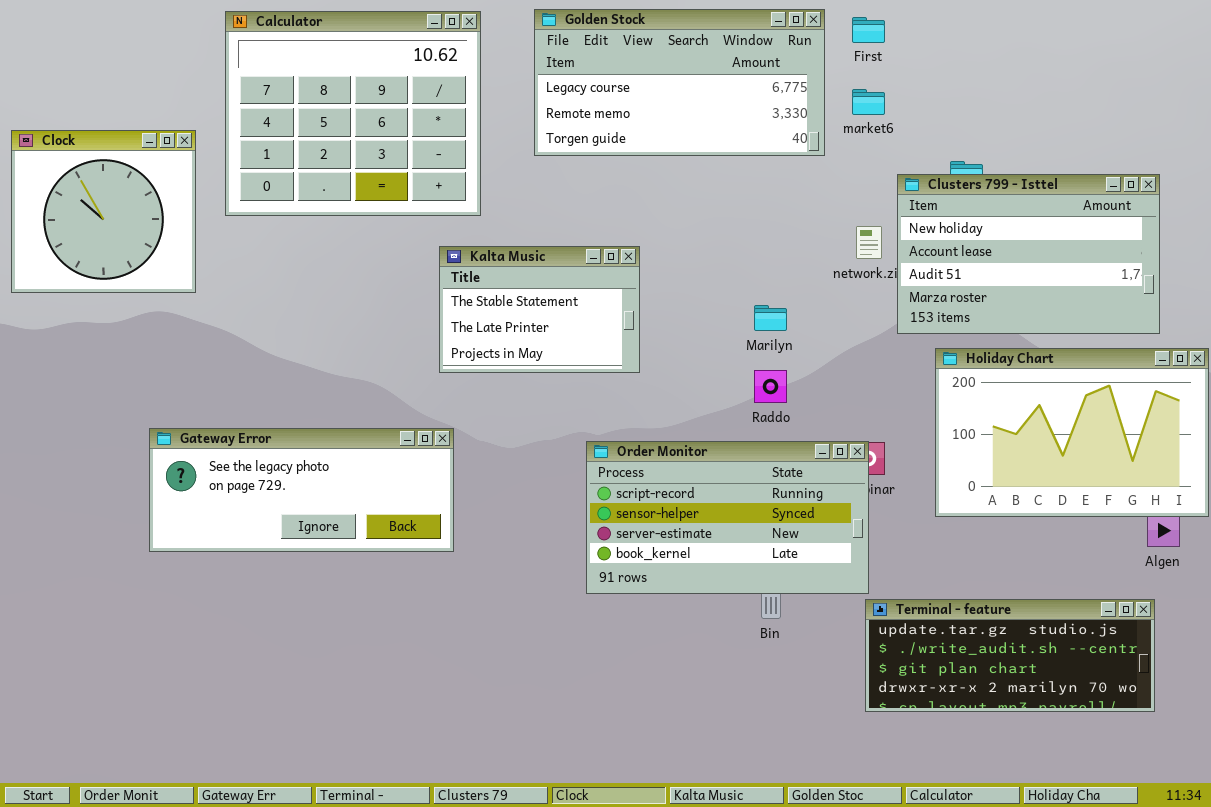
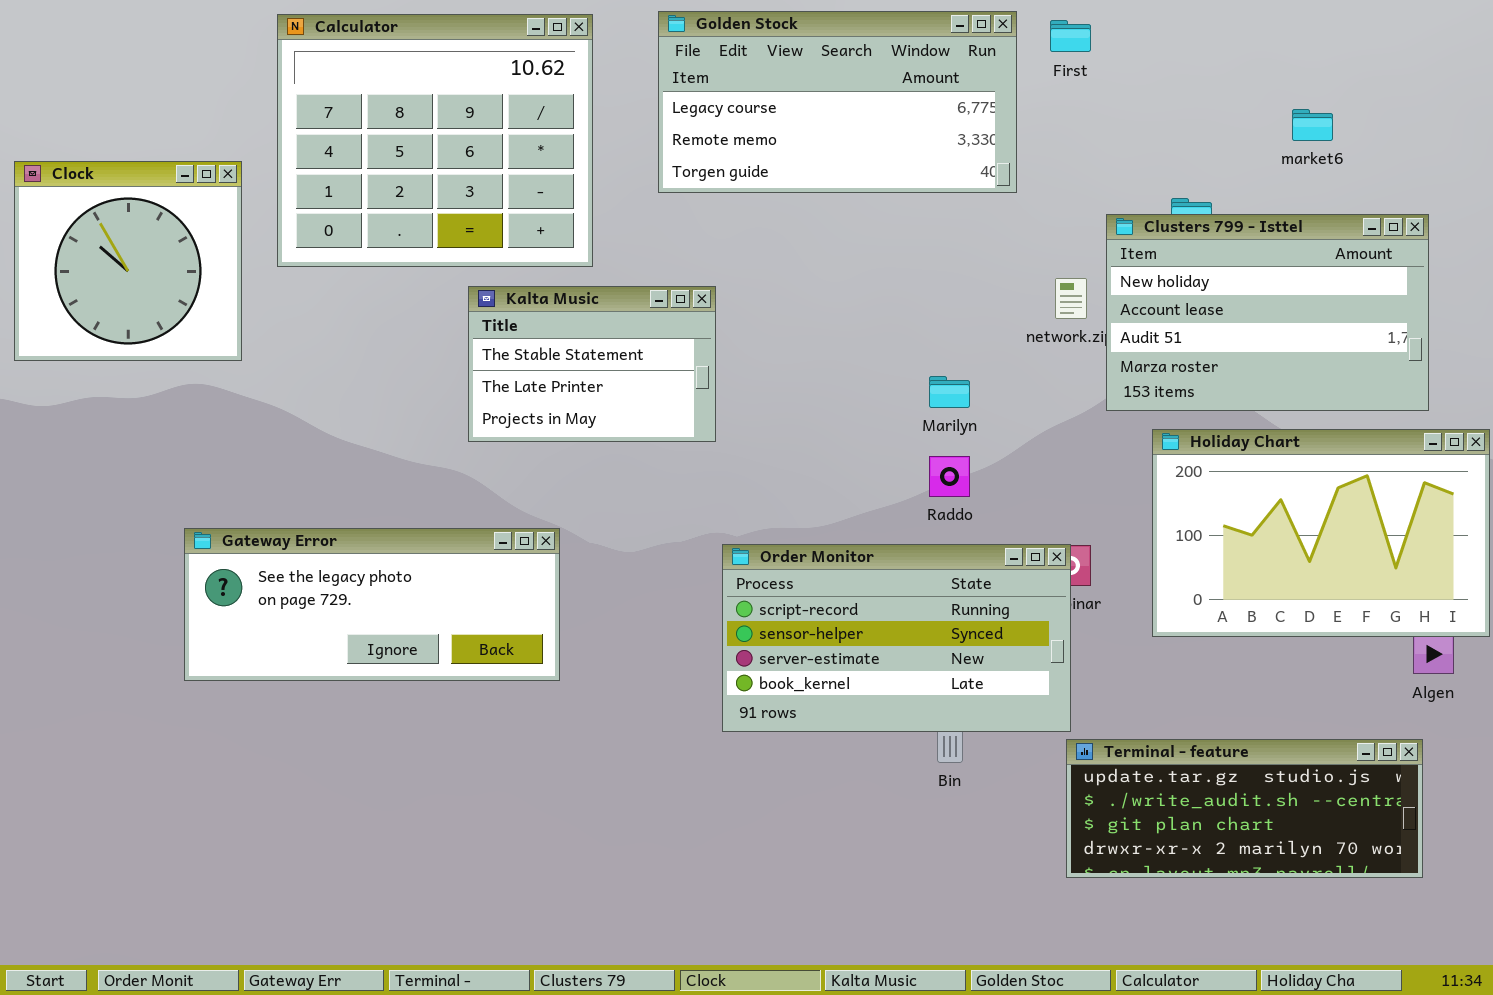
market6: [852,89,885,115] -> [1292,109,1333,141], moved
Kalta Music: [439,246,640,373] -> [468,286,716,442], moved

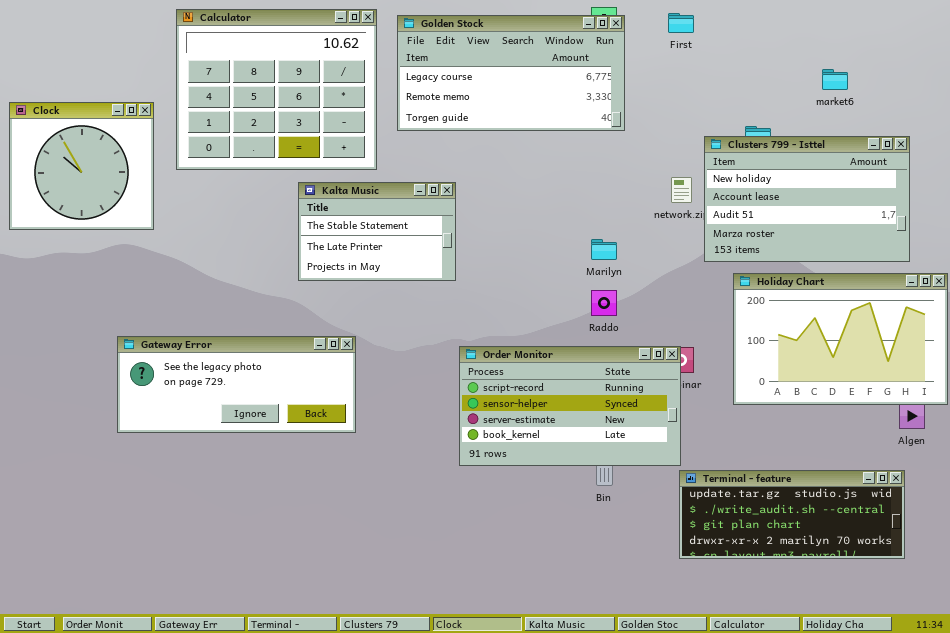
Golden Stock: [658,11,1017,193] -> [397,15,625,131], moved

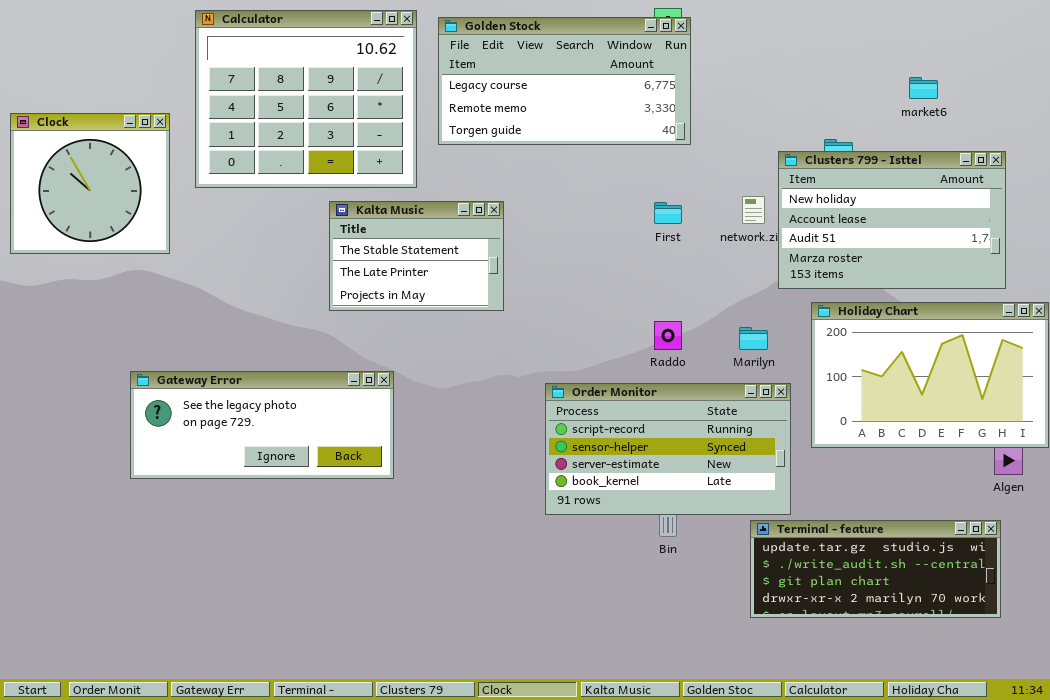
First: [668,13,694,33] -> [654,202,682,224], moved
Marilyn: [591,239,617,260] -> [739,327,768,350], moved
Order Monitor: [459,346,681,466] -> [545,383,791,515], moved

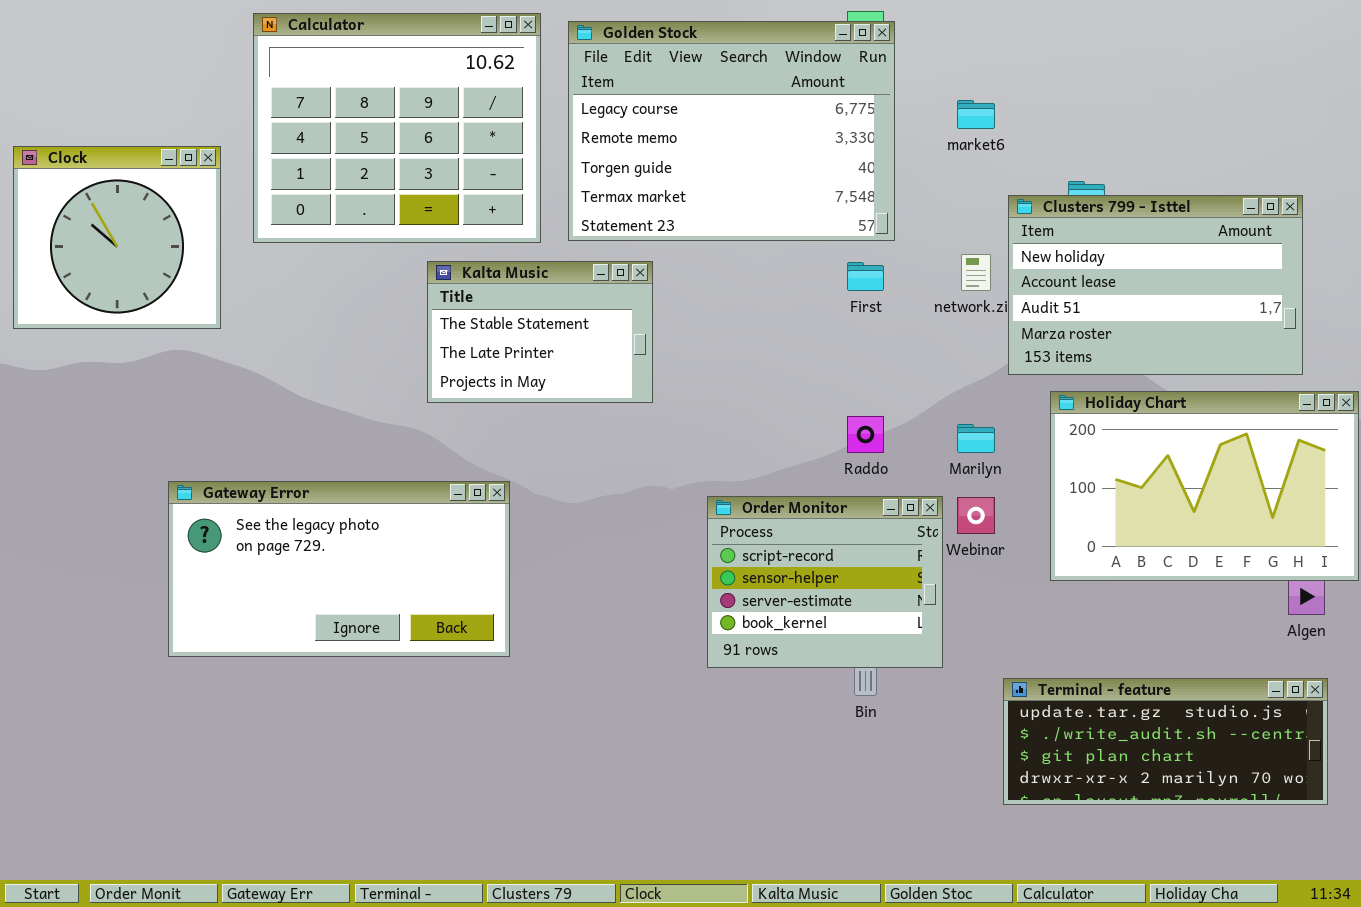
Golden Stock: [438,17,691,145] -> [568,21,895,241], resized
market6: [909,77,938,99] -> [957,100,995,129], moved
Gateway Error: [130,371,394,479] -> [168,481,510,657], resized
Order Monitor: [545,383,791,515] -> [707,496,943,668], resized
Terminal - feature: [750,520,1001,618] -> [1003,678,1328,805], moved

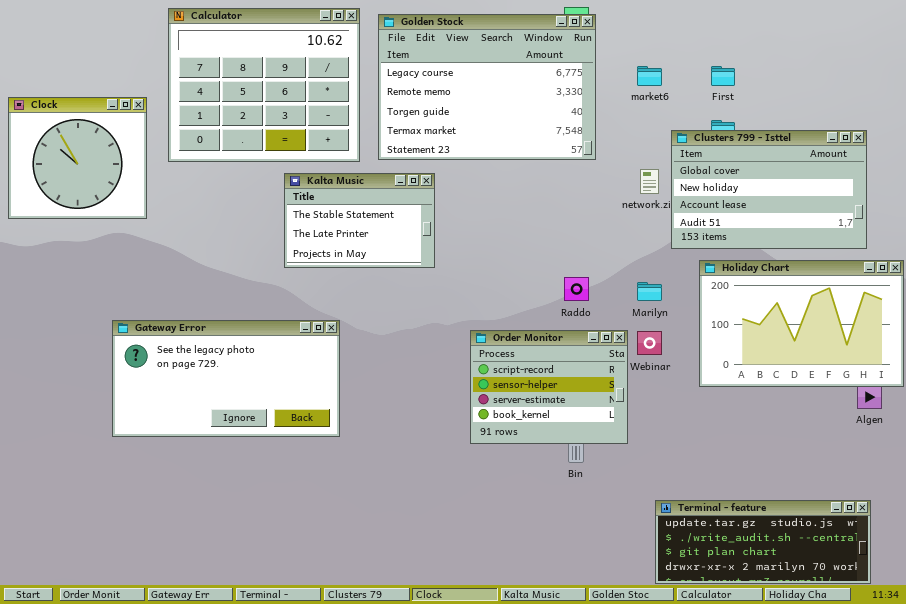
Clusters 799 - Isttel: [1008,195,1303,375] -> [671,130,867,249], scrolled up 1 row
First: [847,262,884,291] -> [711,66,735,86], moved
Terminal - feature: [1003,678,1328,805] -> [655,500,871,584], moved

